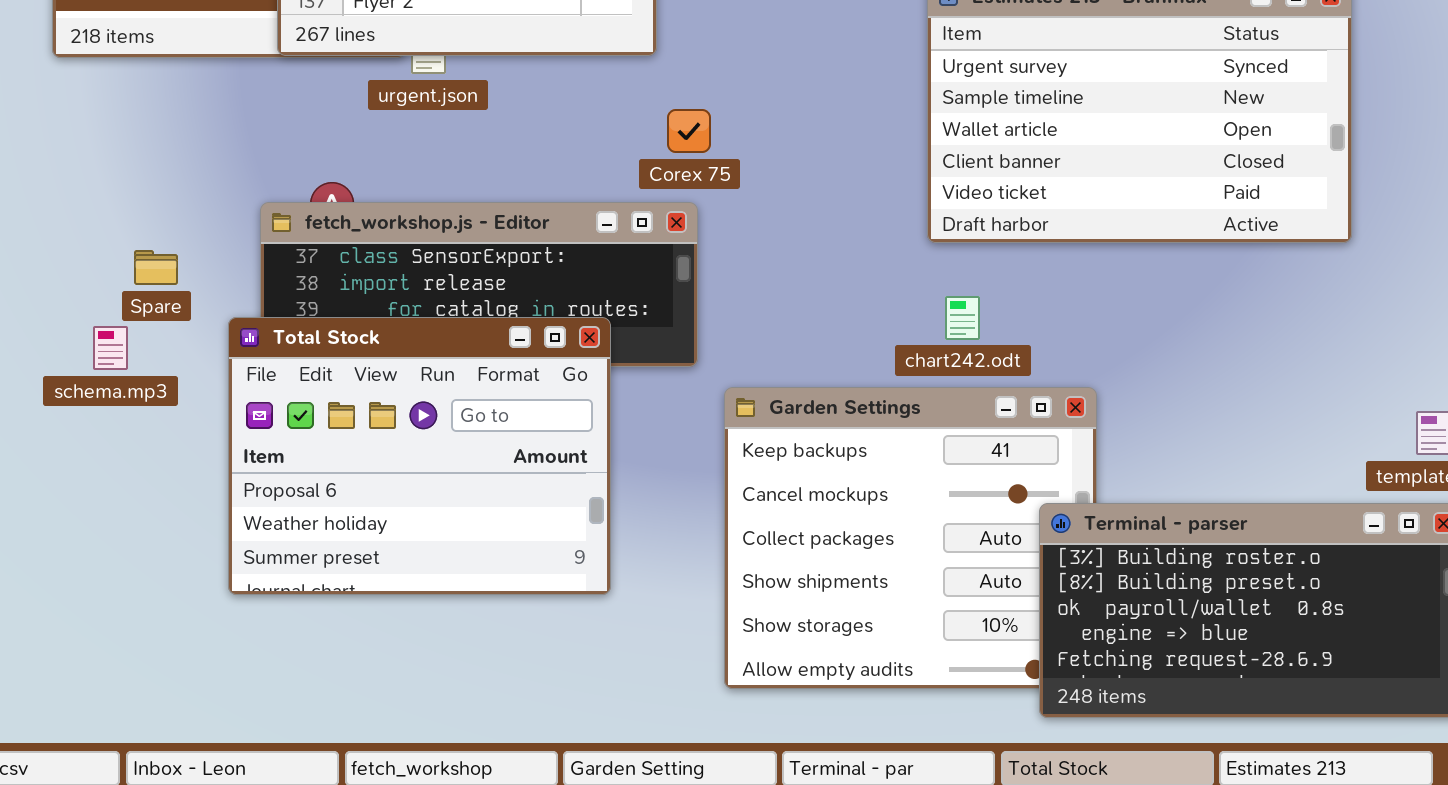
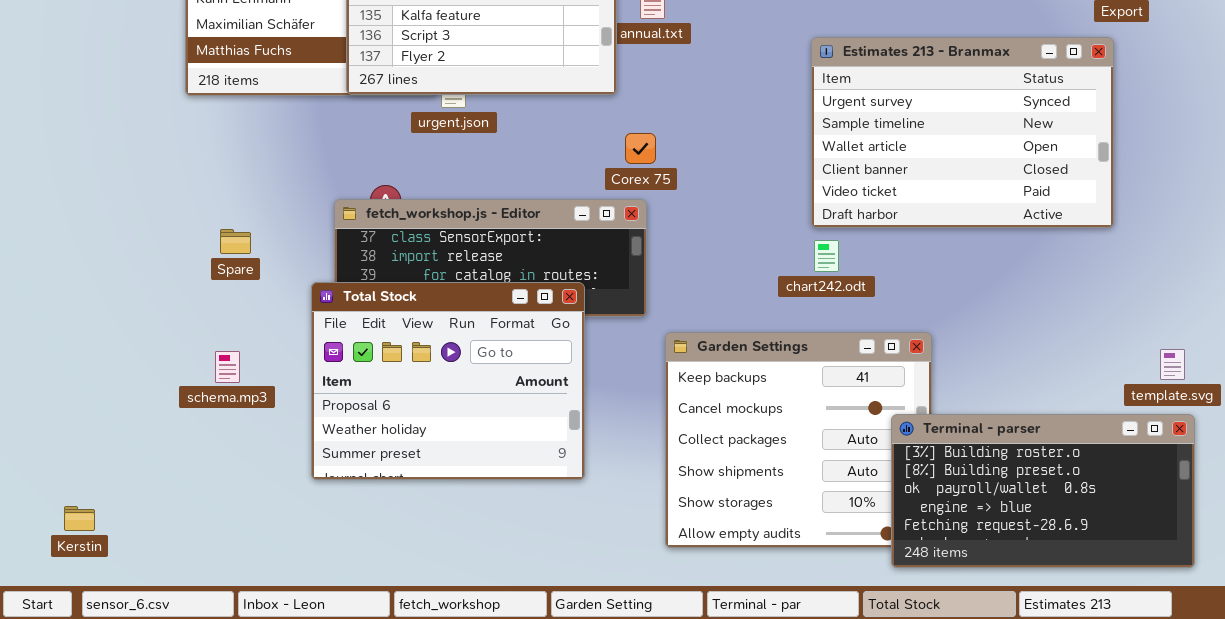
Spare: [134,250,178,285] -> [220,229,251,254], moved
chart242.odt: [945,296,980,340] -> [814,240,839,272], moved
schema.mp3: [93,326,128,370] -> [215,351,240,383], moved

